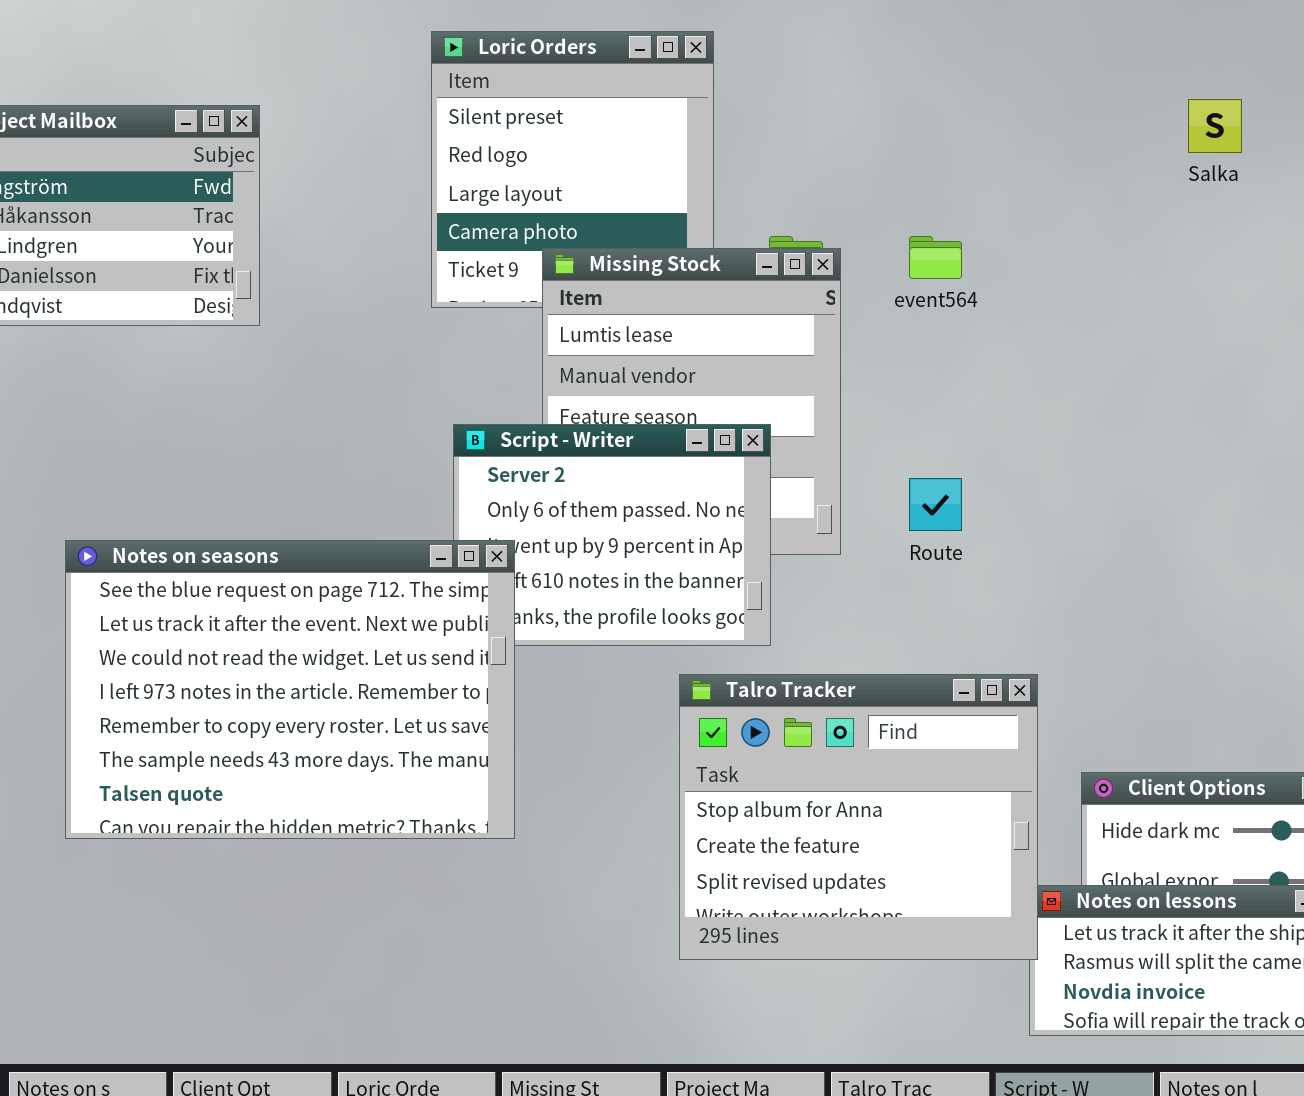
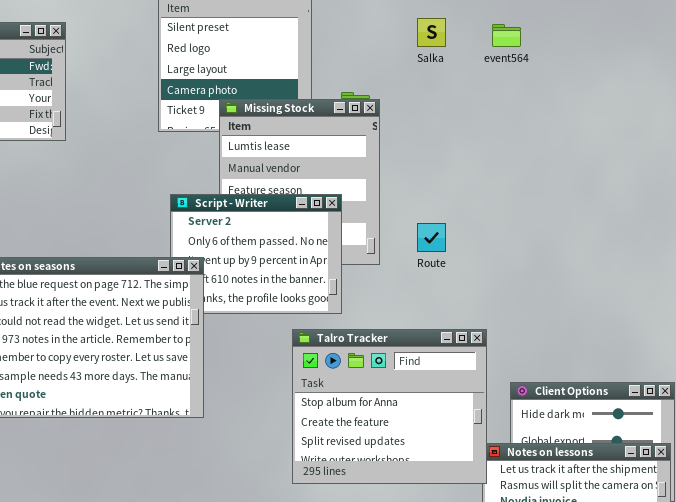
Salka: [1188,99,1242,153] -> [417,18,446,47], moved
event564: [909,236,962,279] -> [492,24,521,47], moved

